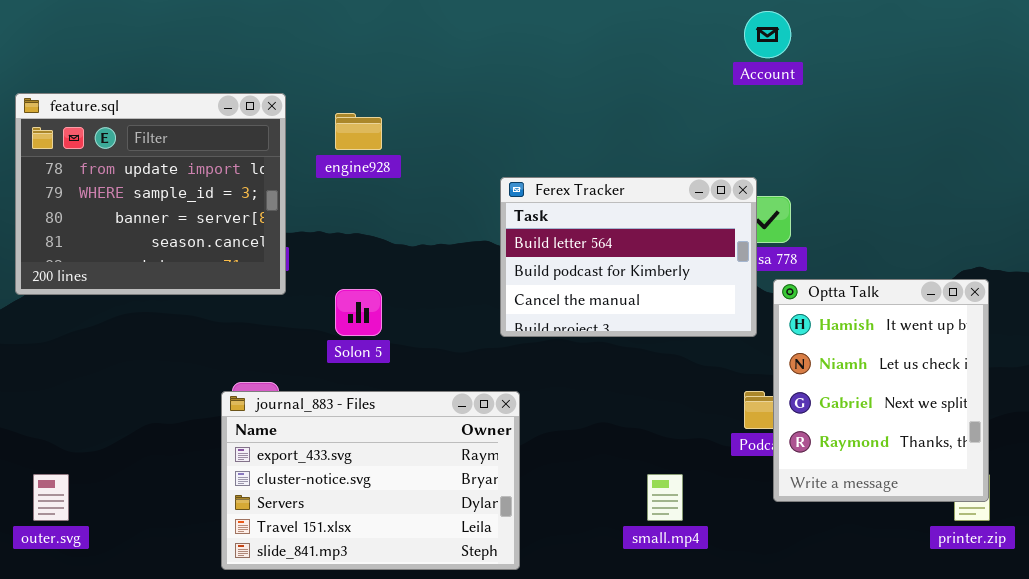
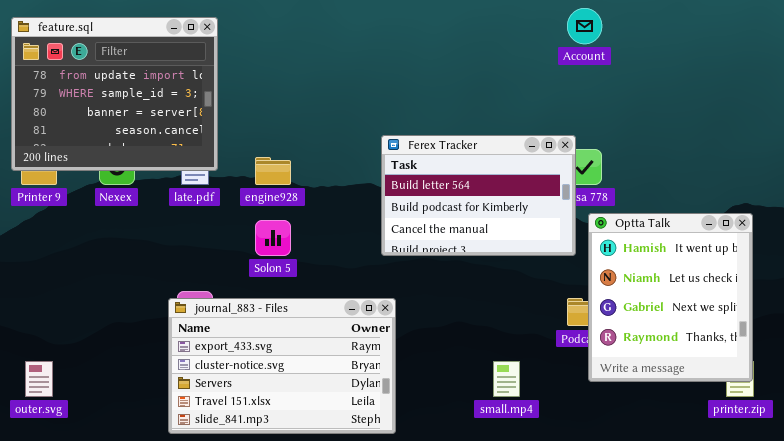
feature.sql: [15,93,286,295] -> [11,17,218,171], moved
engine928: [335,113,382,150] -> [255,157,291,185], moved

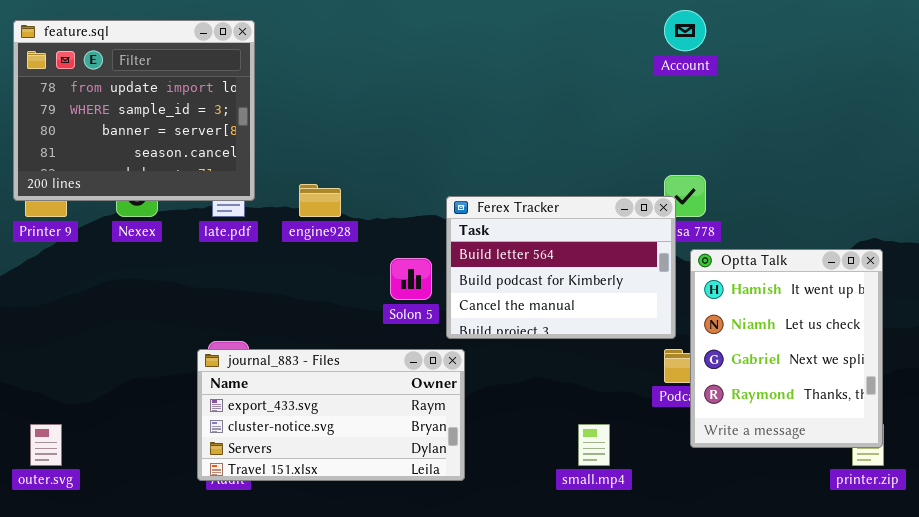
Ferex Tracker: [381,135,576,256] -> [446,196,676,339], moved
Solon 5: [255,220,291,256] -> [390,258,432,300], moved
journal_883 - Files: [168,298,396,434] -> [197,349,465,481], resized

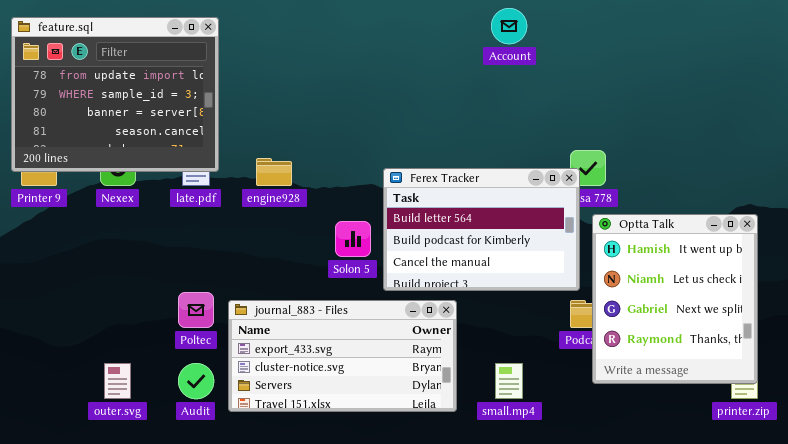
Account: [664,10,706,51] -> [491,8,527,44], moved
journal_883 - Files: [197,349,465,481] -> [228,300,457,412], moved
outer.svg: [30,424,62,466] -> [104,363,131,399], moved

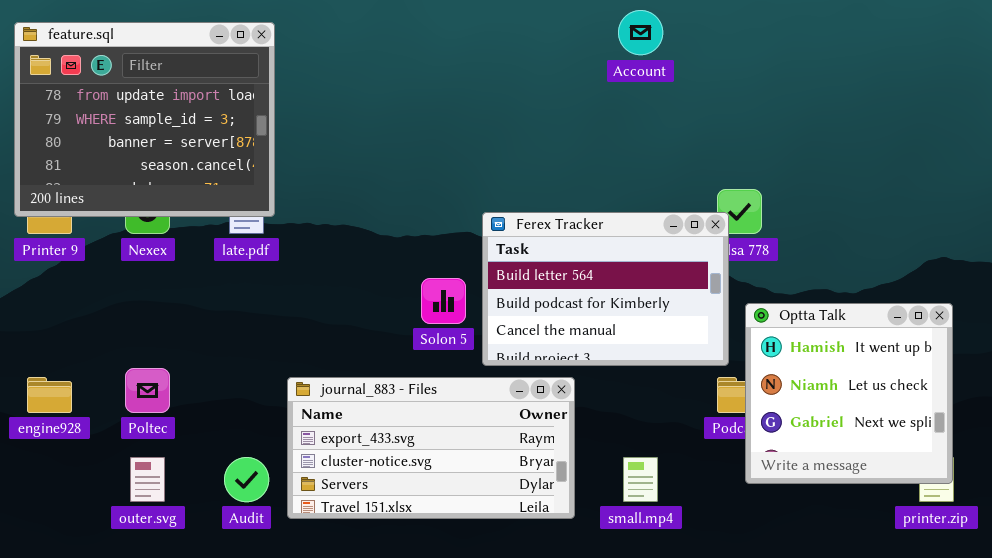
engine928: [256,158,292,186] -> [27,377,72,413], moved
Optta Talk: [592,214,758,384] -> [745,303,953,484], resized
Poltec: [178,292,214,328] -> [125,368,170,413], moved

